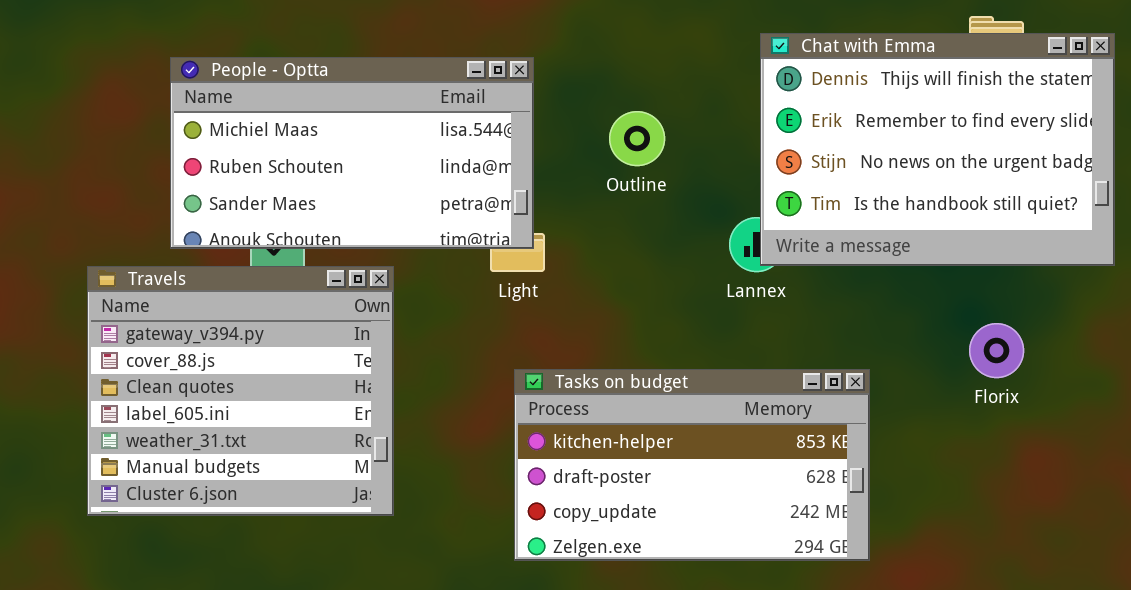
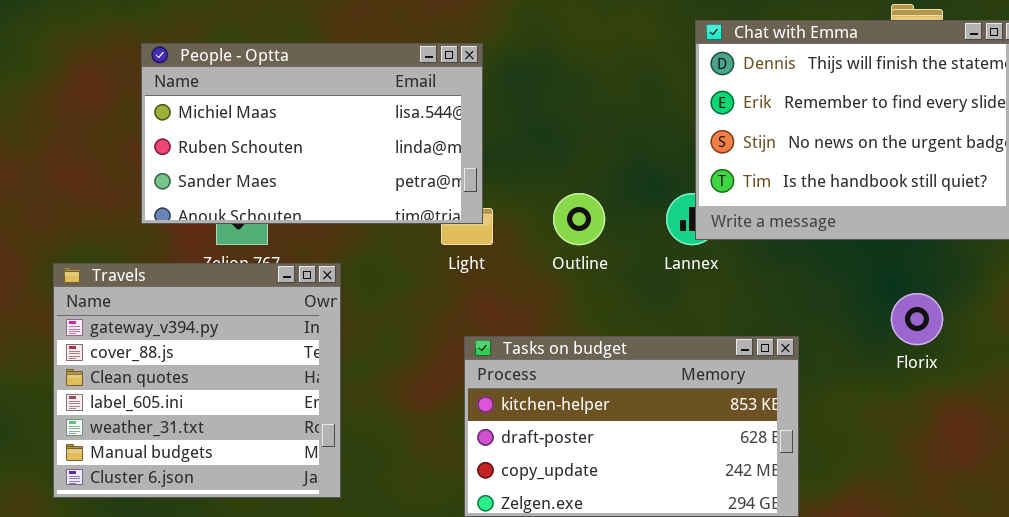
Outline: [609,111,665,166] -> [553,193,605,245], moved
Travels: [87,266,394,516] -> [53,263,341,498], moved

